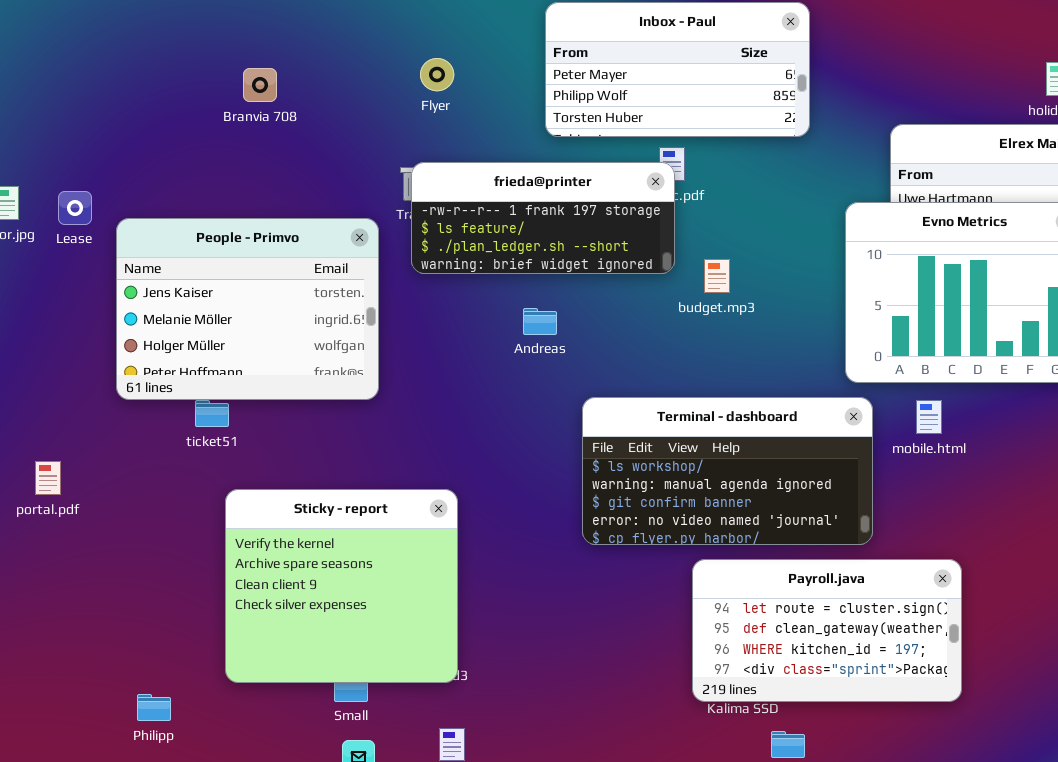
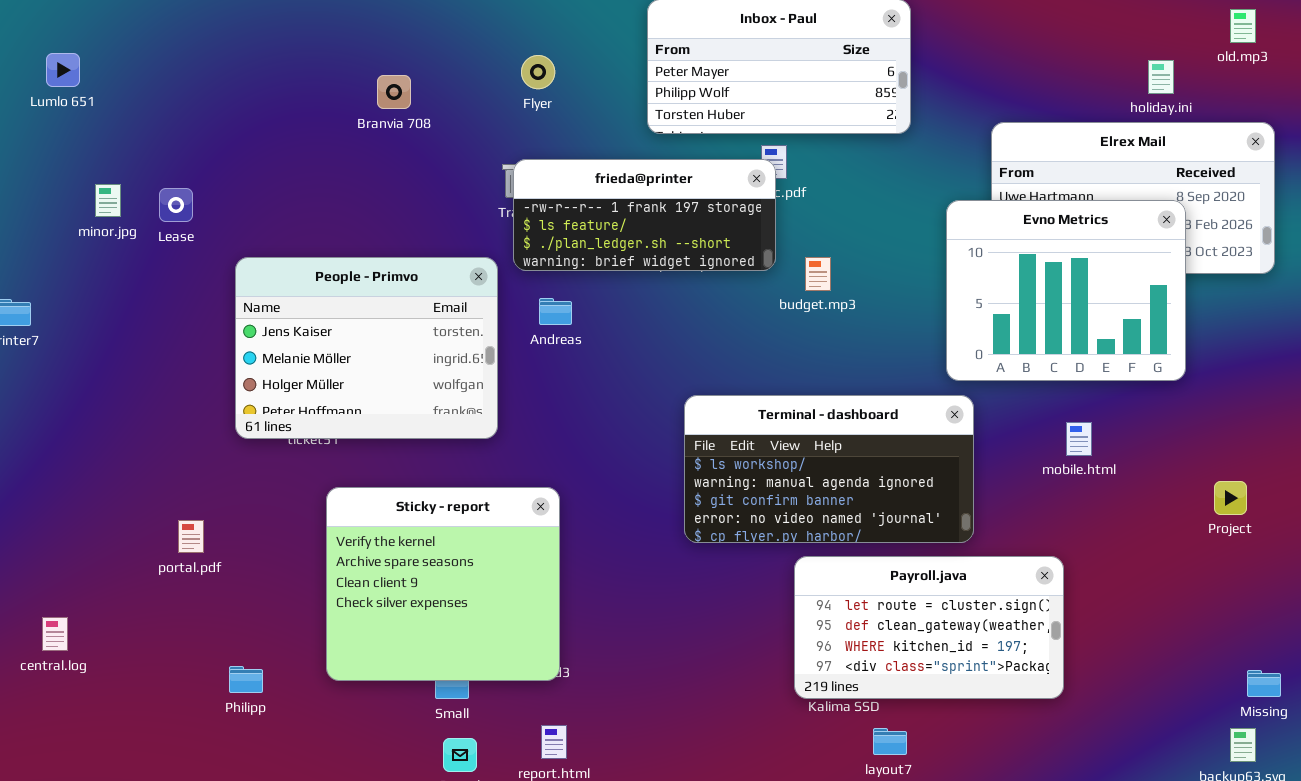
Branvia 708: [243,68,277,102] -> [377,75,411,109], moved
People - Primvo: [116,218,379,400] -> [235,257,498,439], moved
Andreas: [523,308,557,335] -> [539,298,572,325], moved
mobile.html: [916,400,942,434] -> [1066,422,1092,456], moved
portal.pdf: [35,461,61,495] -> [178,520,204,553], moved
Philipp: [137,694,171,721] -> [229,666,263,693], moved

